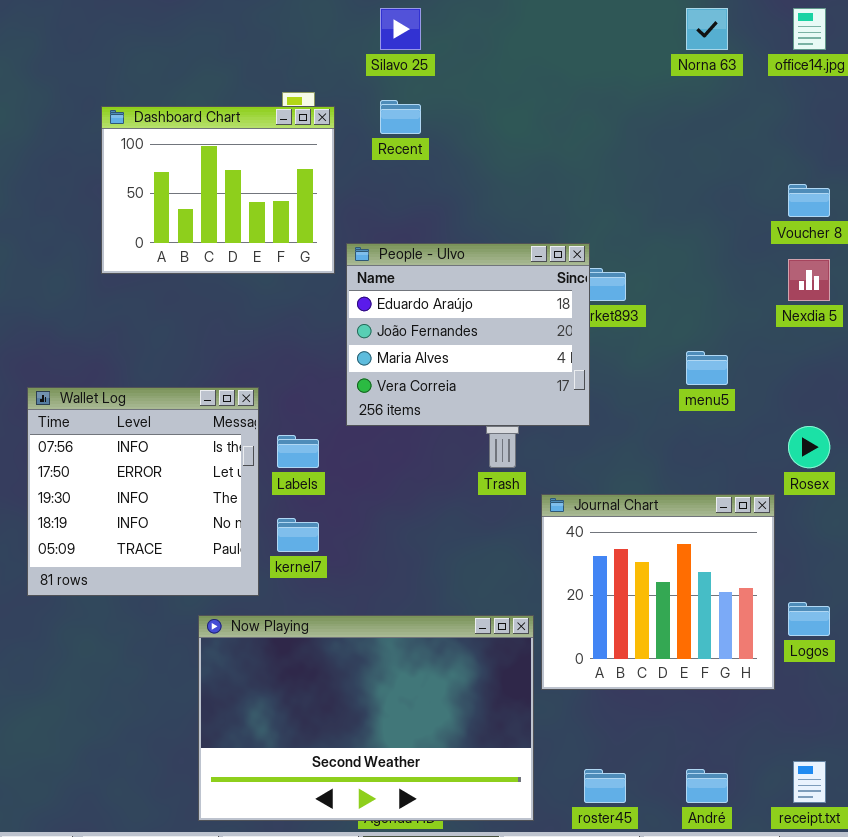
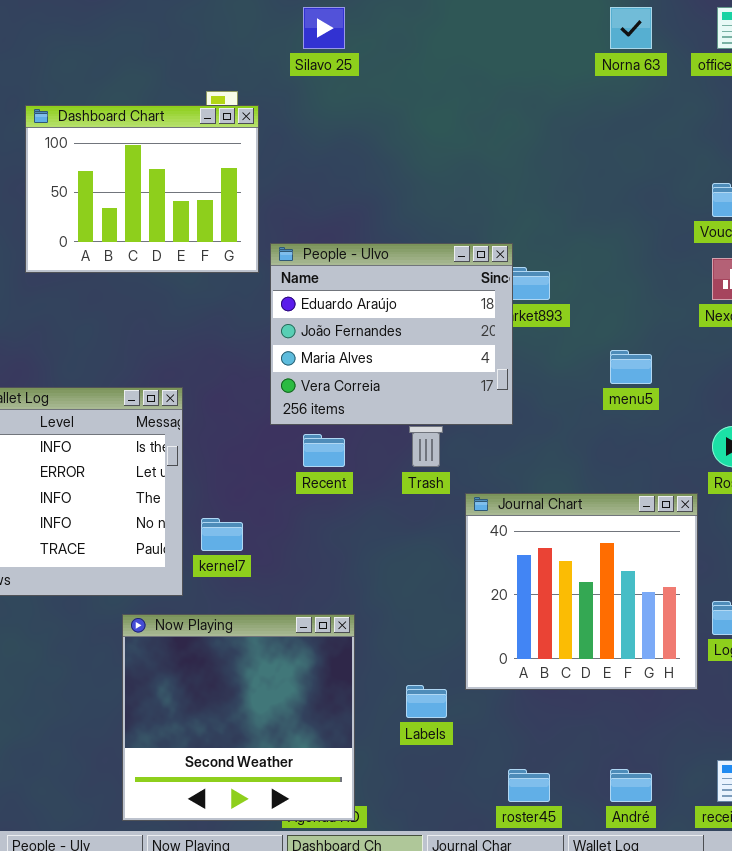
Recent: [380,100,421,134] -> [303,434,345,467], moved
Labels: [277,435,319,468] -> [406,685,447,718], moved
Now Playing: [198,615,534,821] -> [122,614,355,821], resized

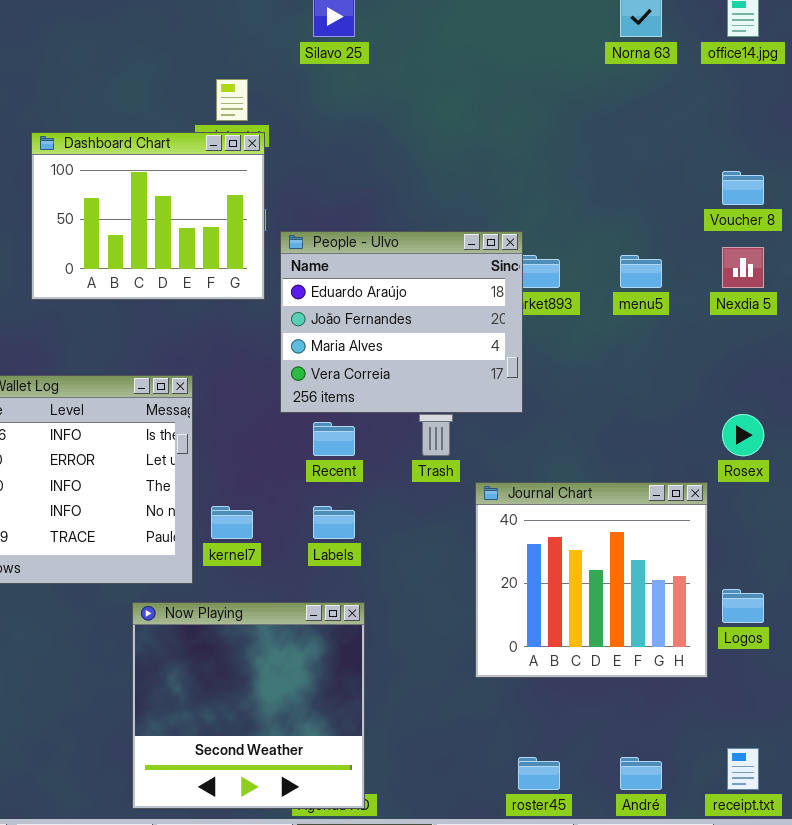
Dashboard Chart: [25,105,259,273] -> [31,132,265,300], moved
menu5: [610,350,652,384] -> [620,255,662,288], moved
Labels: [406,685,447,718] -> [313,506,355,539], moved

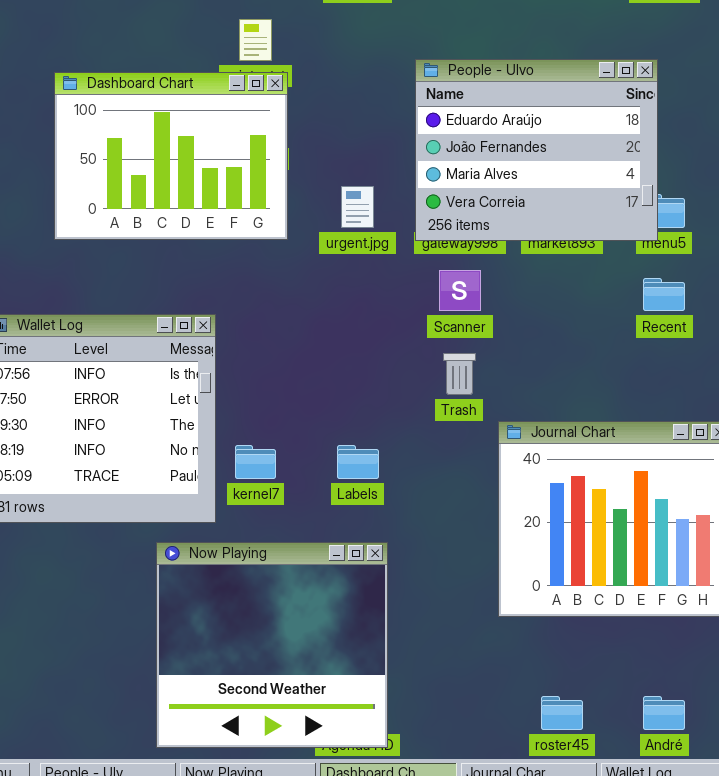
People - Ulvo: [280,231,523,413] -> [415,59,658,241], moved
Recent: [313,422,355,456] -> [643,278,685,311], moved

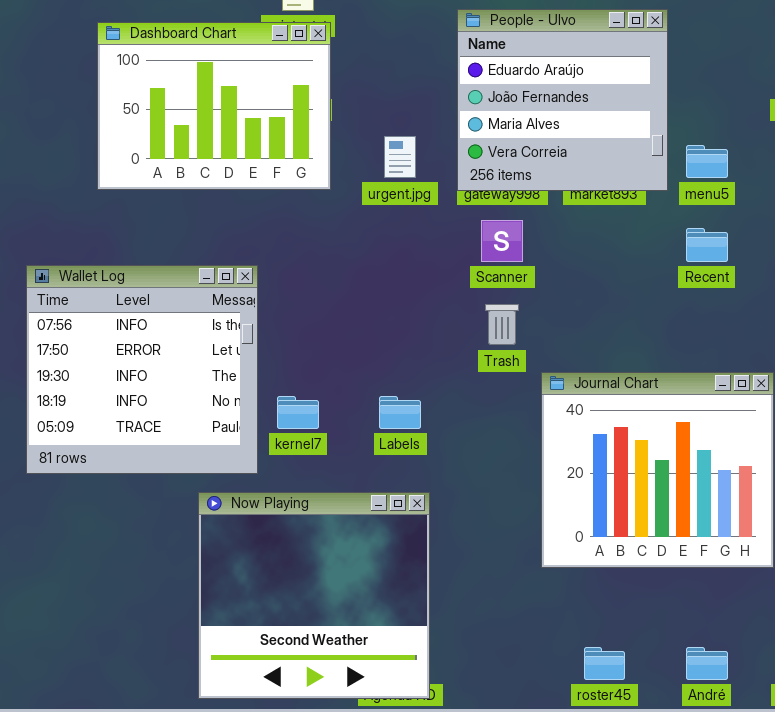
People - Ulvo: [415,59,658,241] -> [457,9,668,191], resized

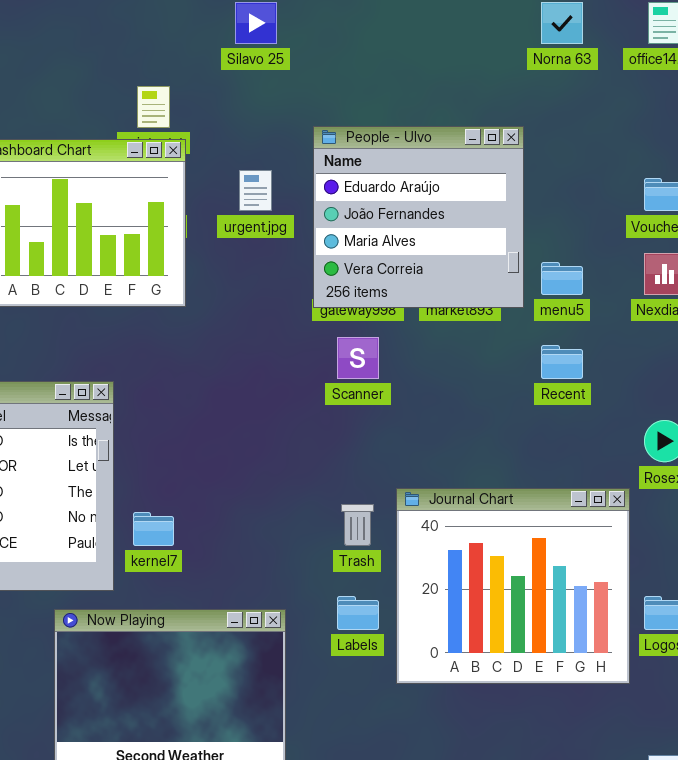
urgent.jpg: [384,136,416,178] -> [239,170,272,211], moved
Trash: [485,304,519,345] -> [341,504,374,546], moved
Labels: [379,396,421,429] -> [337,596,379,630], moved

